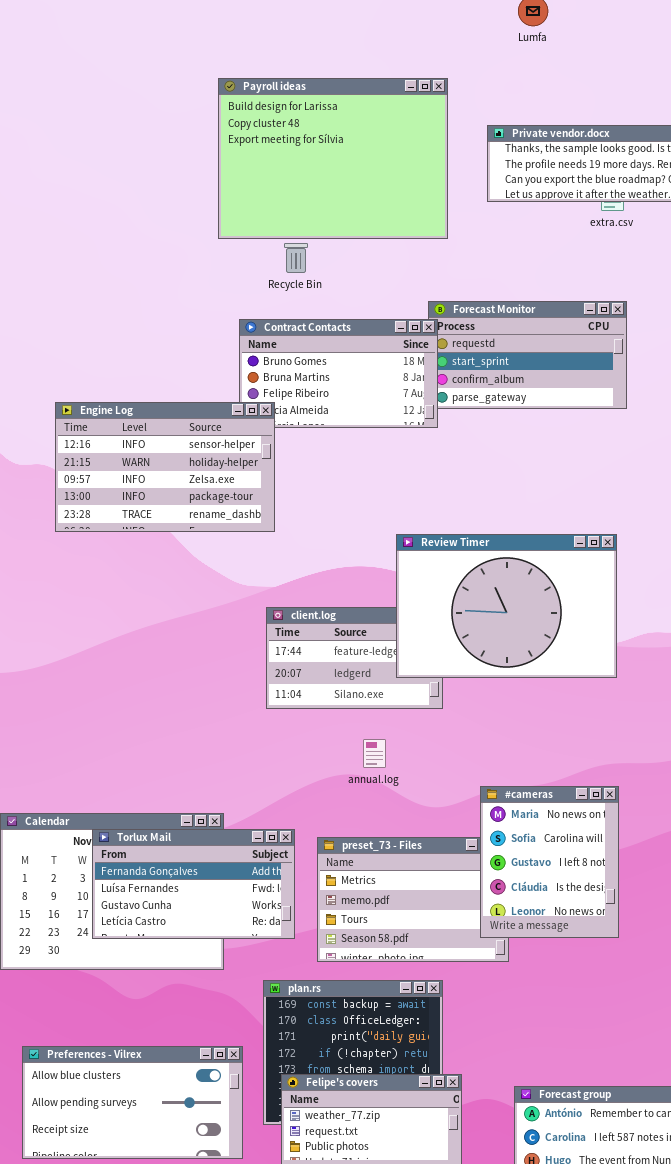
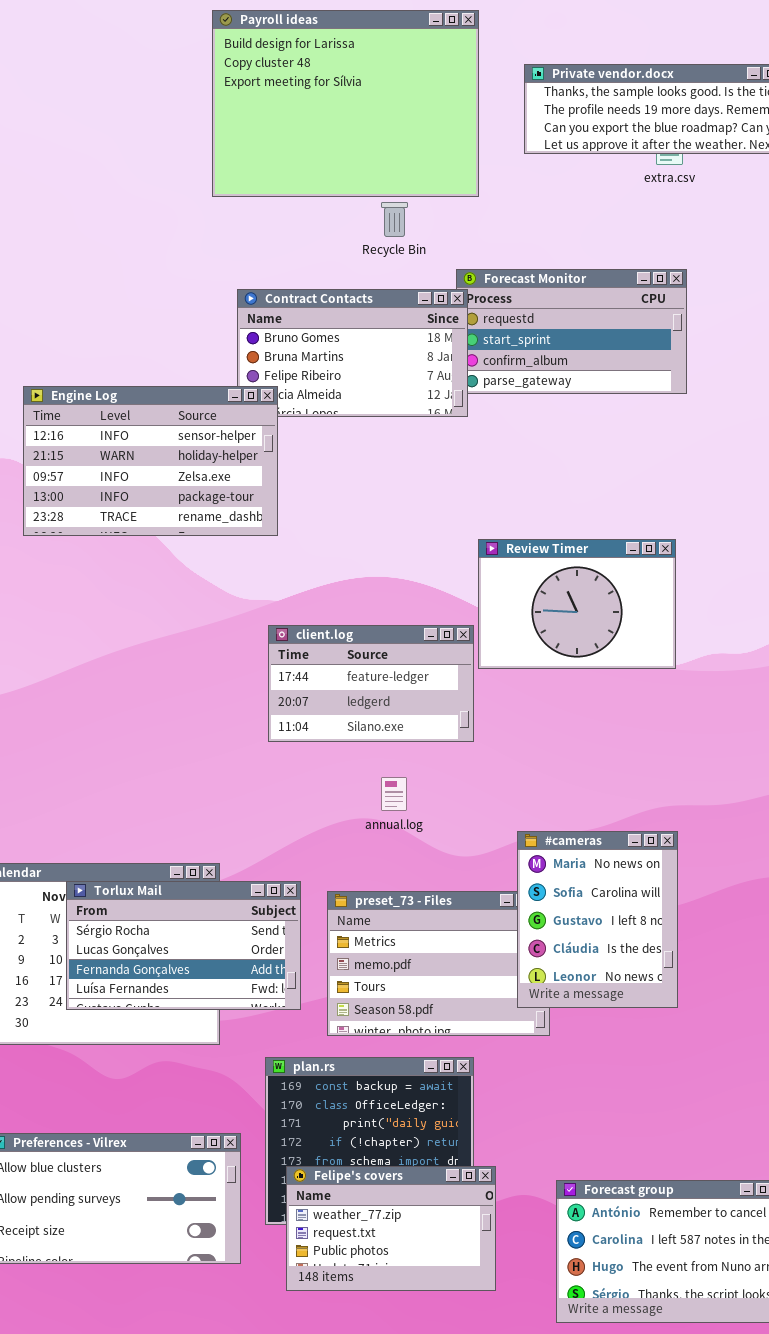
Recycle Bin: [284,243,308,273] -> [381,202,408,237], moved
Review Timer: [396,534,617,678] -> [478,539,676,669], resized
Torlux Mail: [92,829,295,939] -> [66,881,301,1010], scrolled up 2 rows

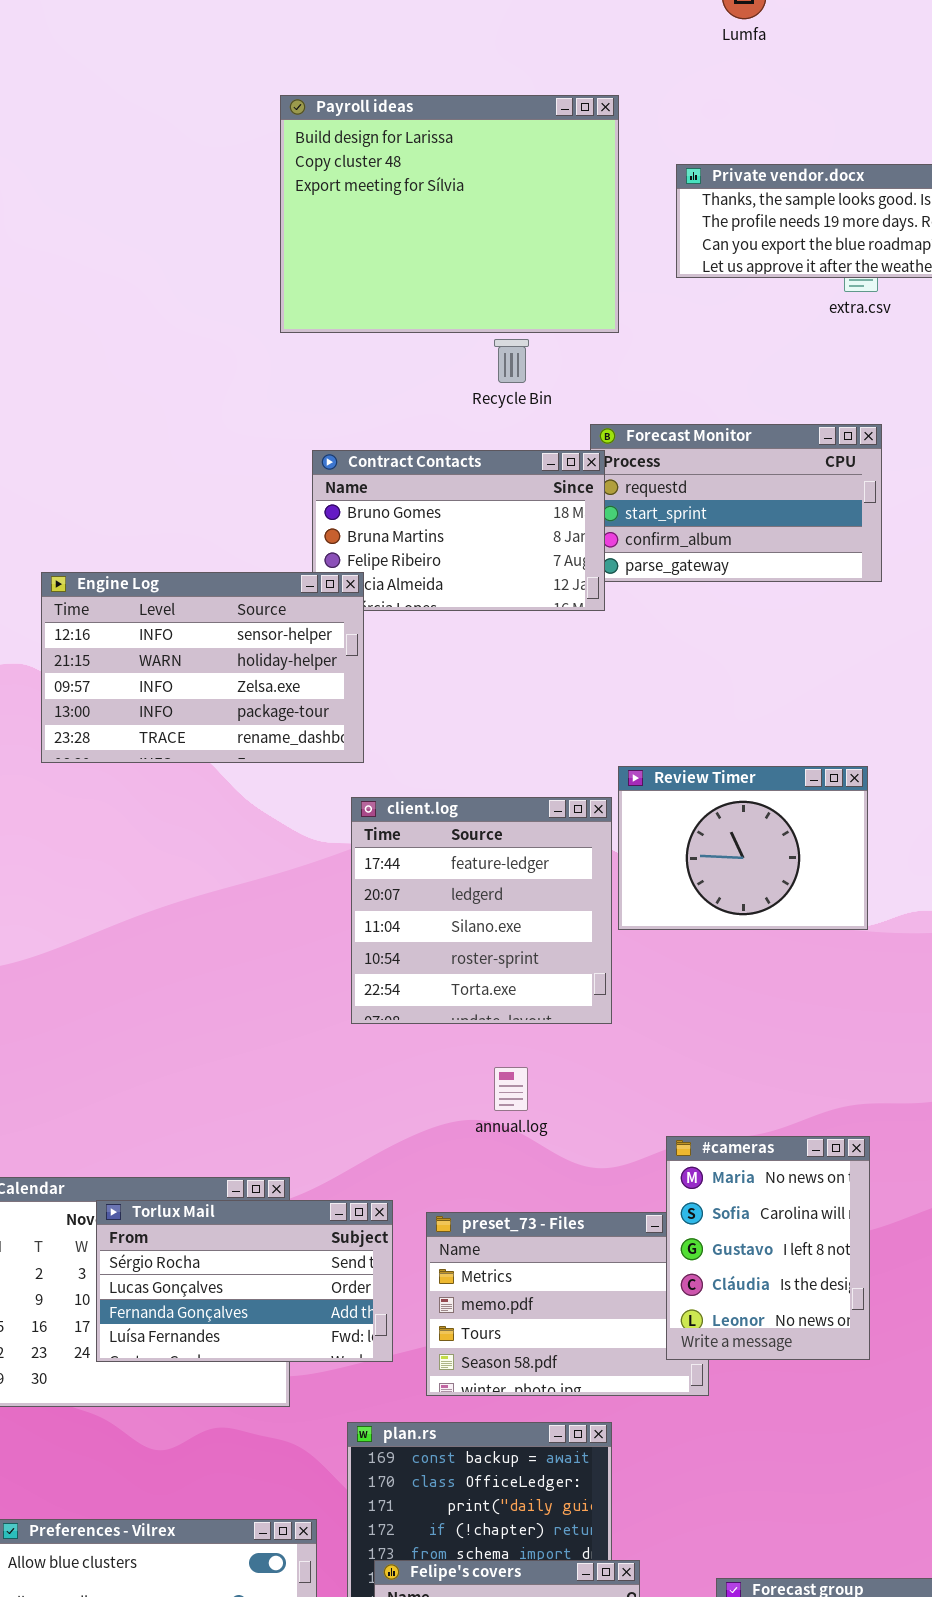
client.log: [268,625,474,742] -> [351,797,612,1024], resized

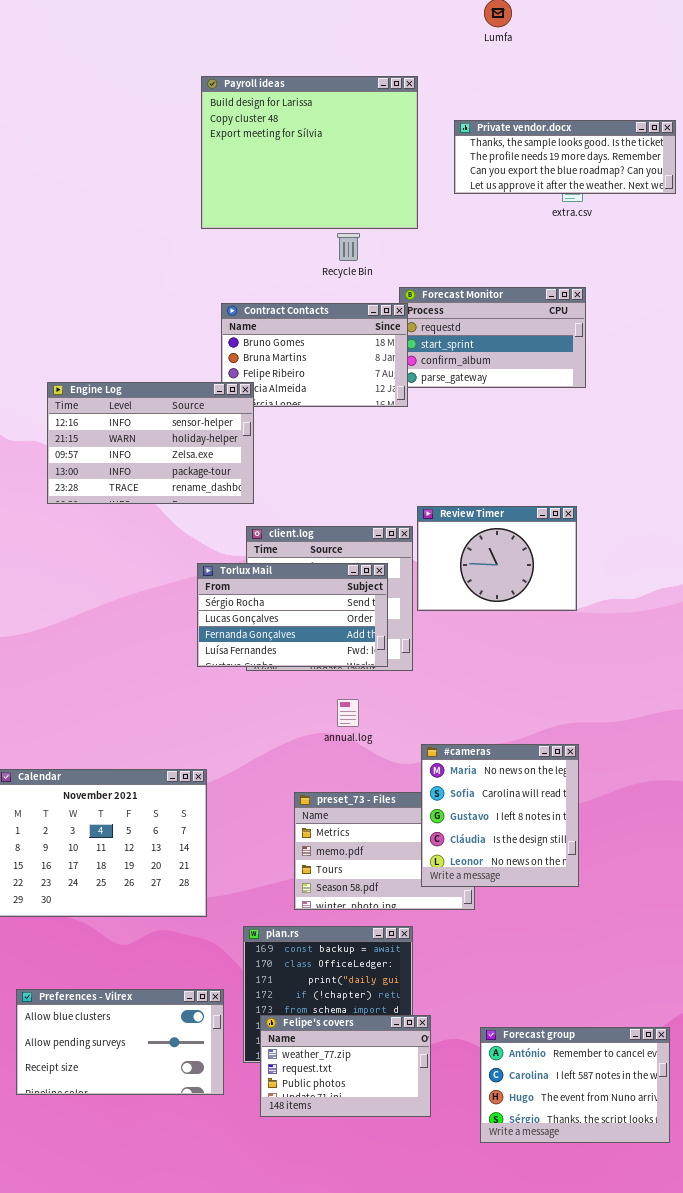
#cameras: [666,1136,870,1360] -> [421,744,579,887], resized
Torlux Mail: [96,1200,393,1362] -> [197,563,388,667], moved

